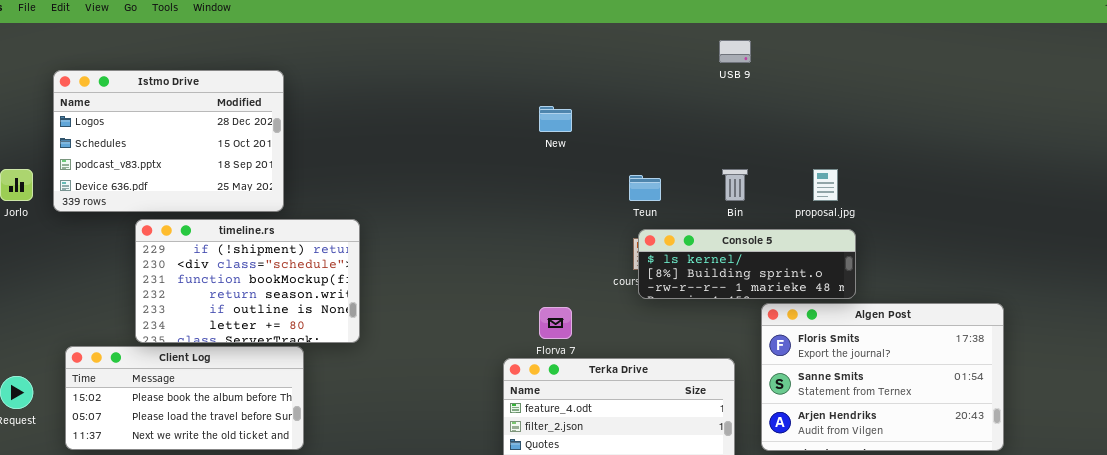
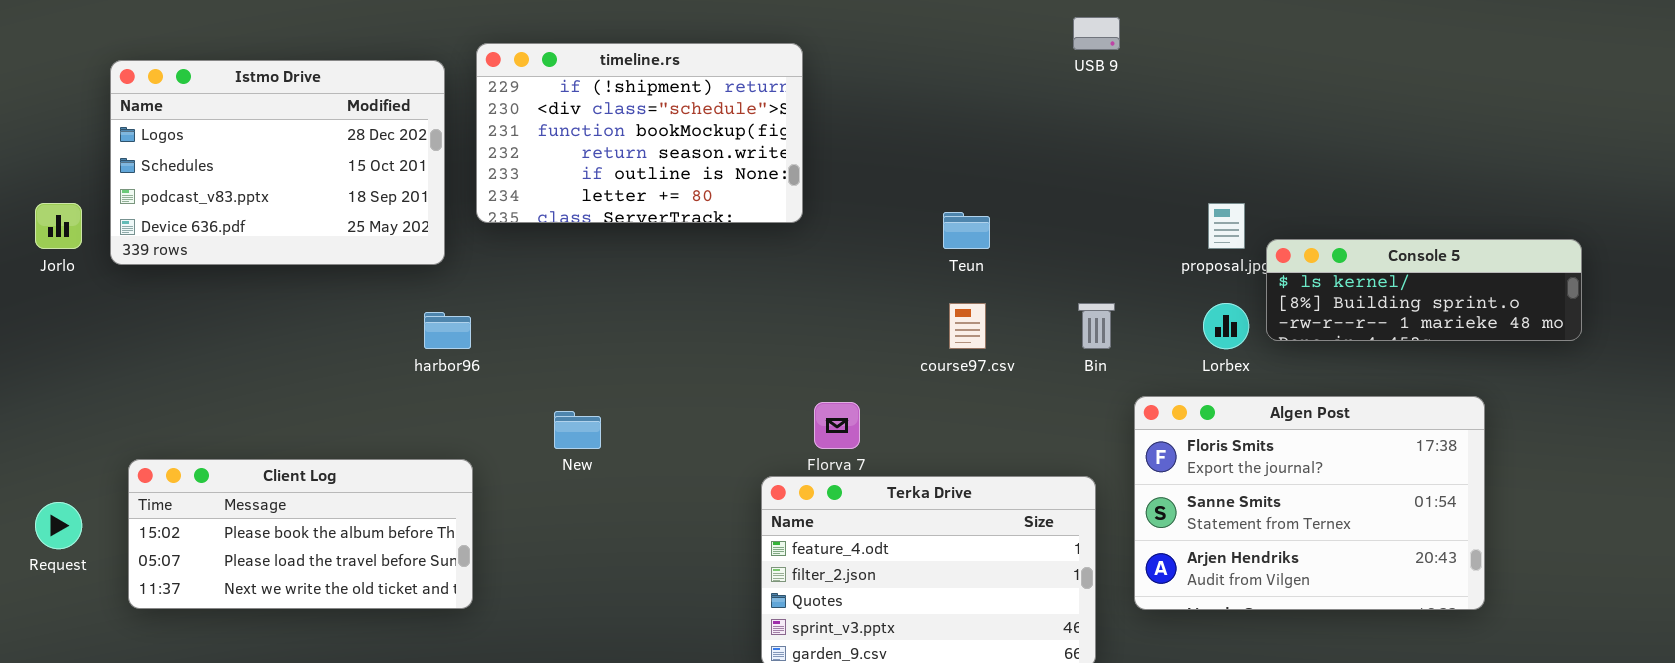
New: [539,106,572,132] -> [554,411,601,449], moved
Bin: [722,169,748,201] -> [1078,303,1115,349], moved
timeline.rs: [135,219,360,343] -> [476,43,803,223], moved
Console 5: [638,229,856,299] -> [1266,239,1582,341], moved

